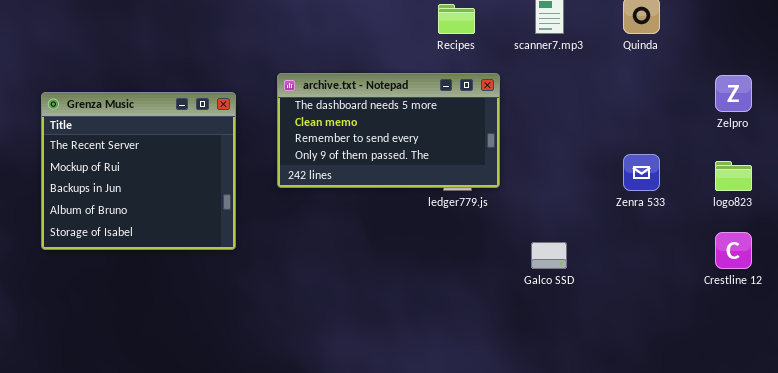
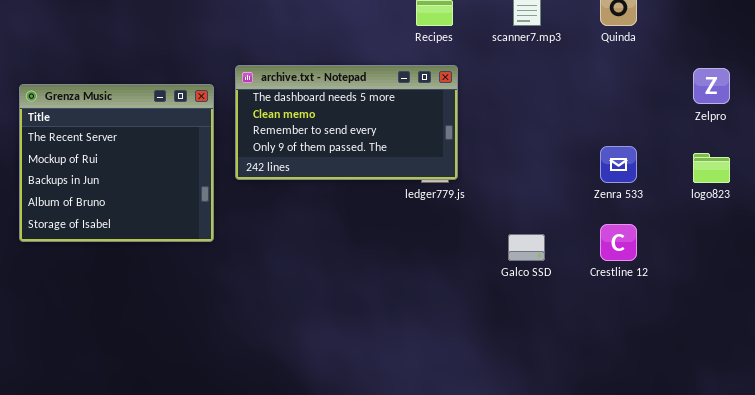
archive.txt - Notepad: [277,73,500,188] -> [235,65,458,180], moved
Crestline 12: [715,232,752,269] -> [600,224,637,261], moved

